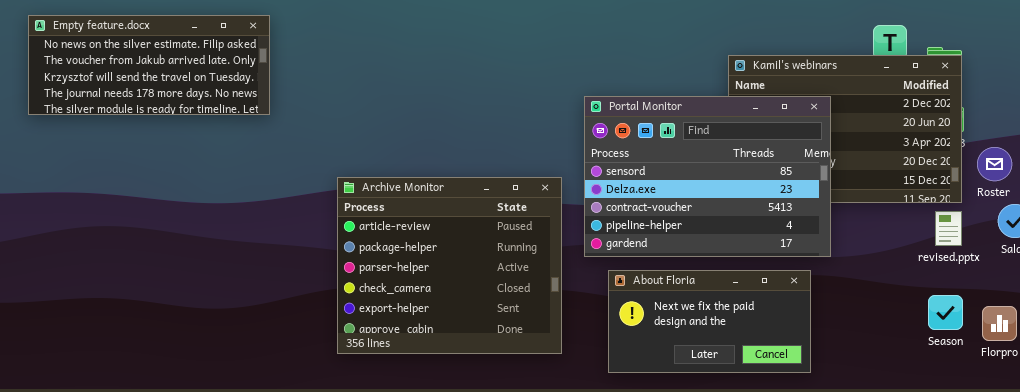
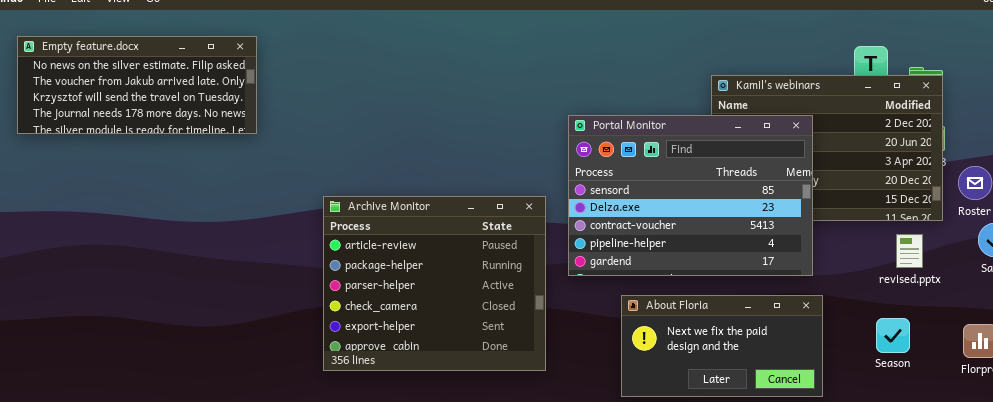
revised.pptx: [935,211,962,246] -> [896,234,923,268], moved
About Floria: [608,270,811,373] -> [621,295,823,397], moved
Season: [928,295,963,330] -> [876,318,910,353], moved

